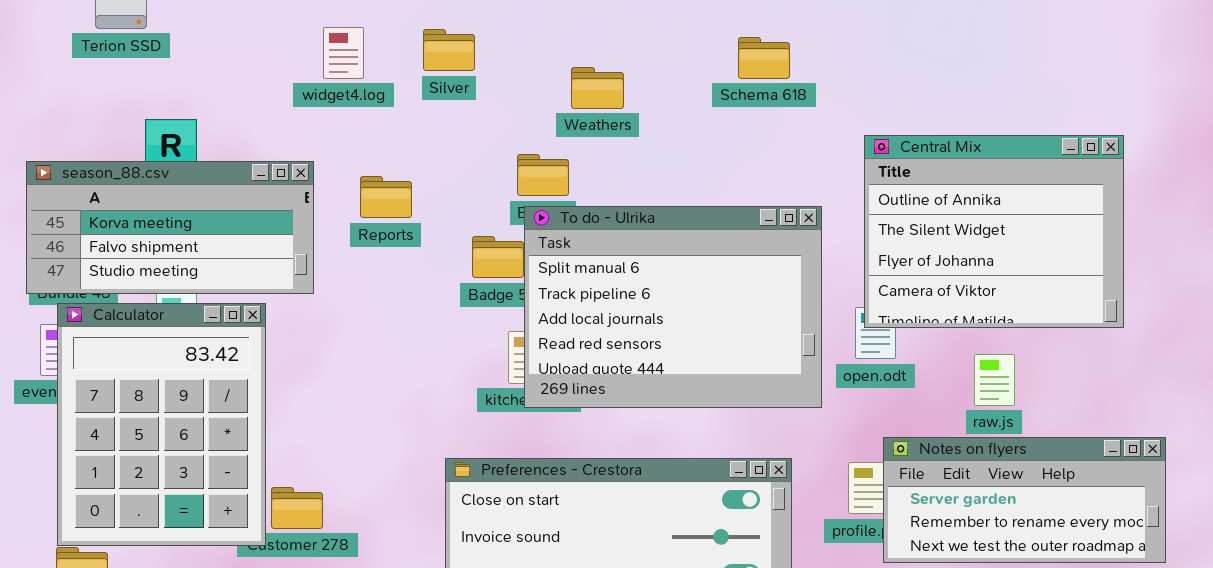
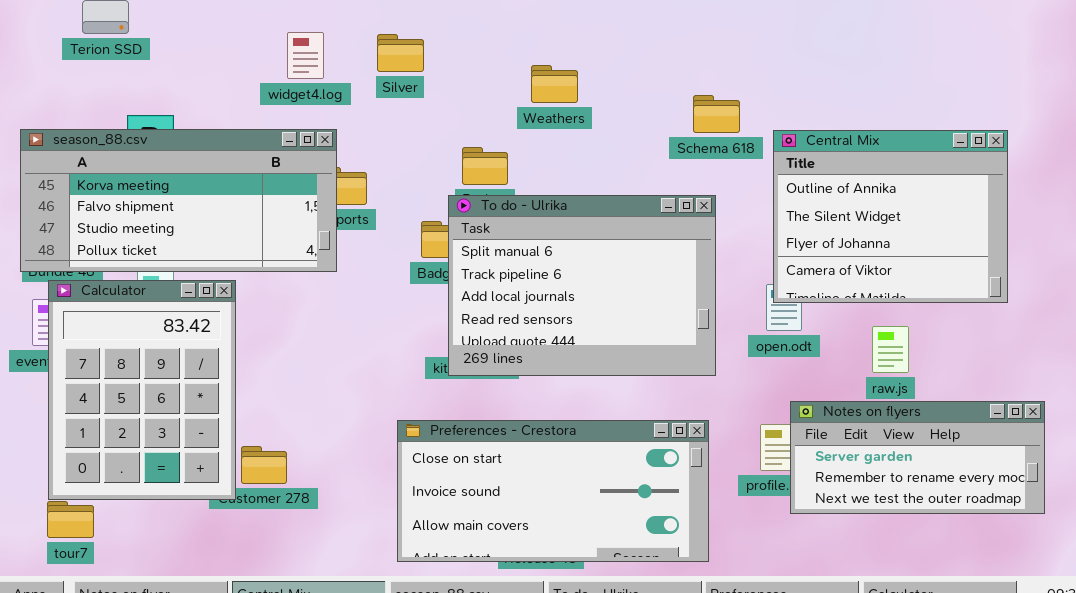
Schema 618: [738,37,790,79] -> [693,95,740,133], moved
Weathers: [571,67,624,109] -> [531,65,578,103], moved
season_88.csv: [26,161,314,294] -> [20,129,337,272], resized
To do - Ulrika: [524,206,822,408] -> [448,195,716,376], moved

